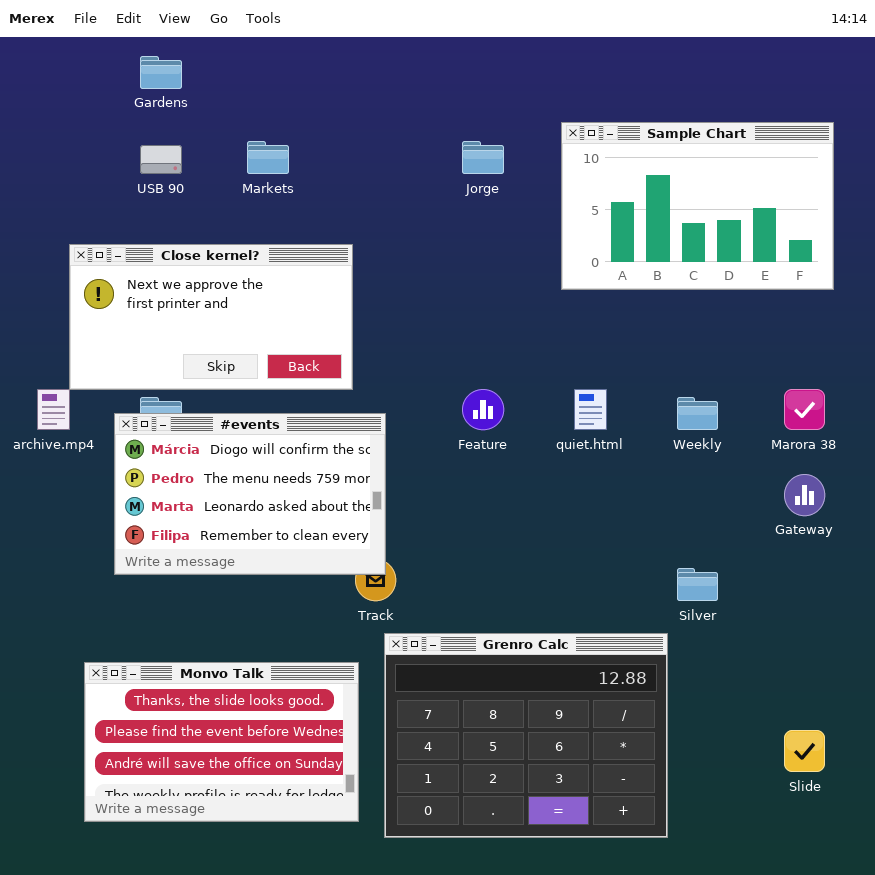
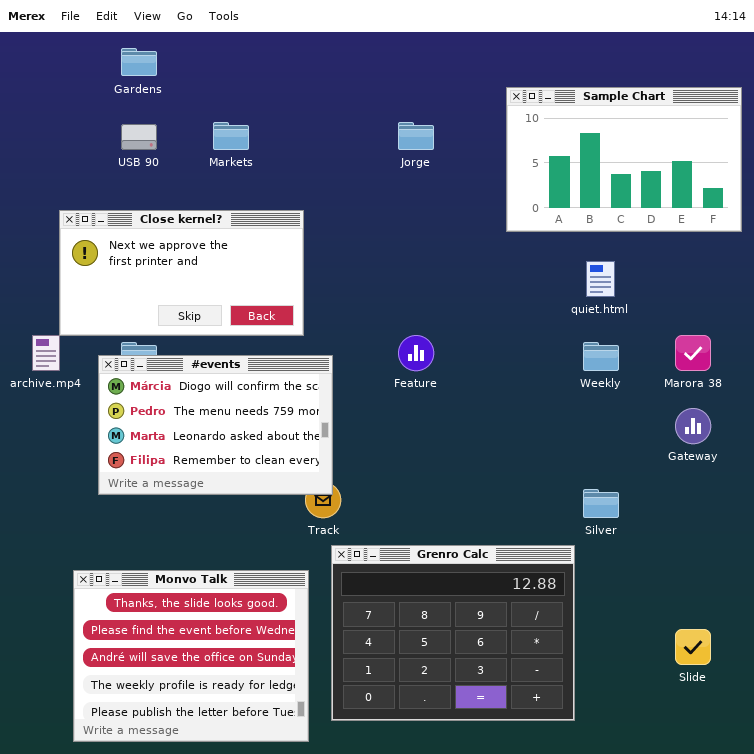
Sample Chart: [561,122,834,290] -> [506,87,742,232], moved
quiet.html: [574,389,607,430] -> [586,261,615,297], moved
Monvo Talk: [84,662,359,822] -> [73,570,309,742], resized

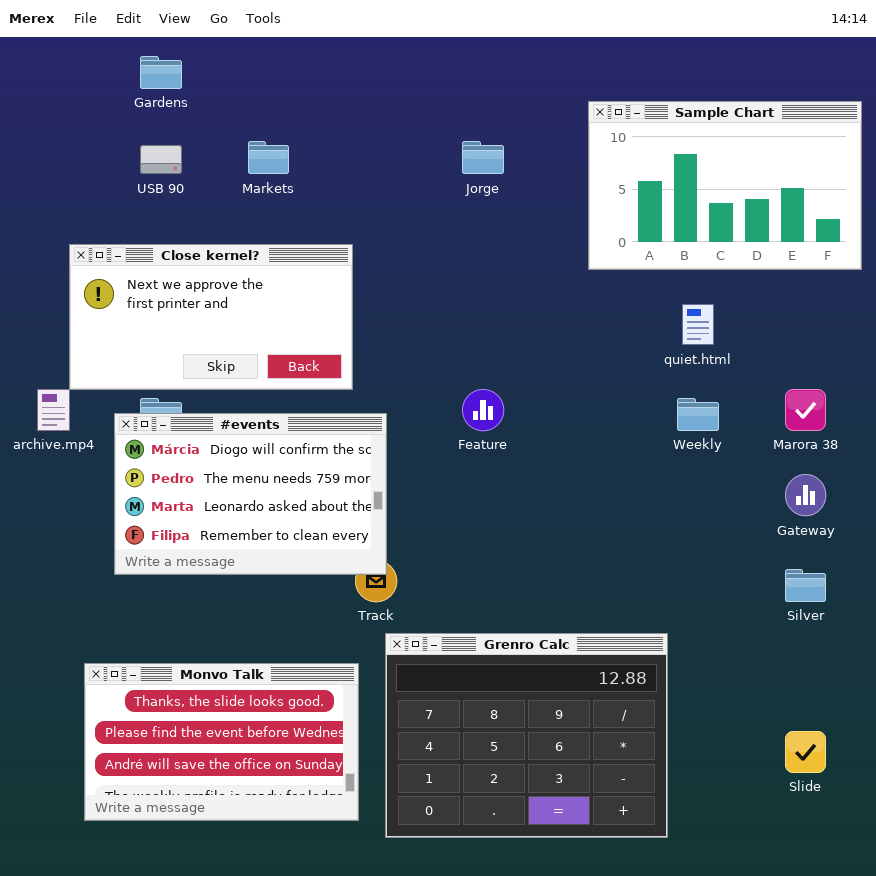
Silver: [583,489,619,518] -> [785,569,826,602], moved
Monvo Talk: [73,570,309,742] -> [84,663,359,821], resized

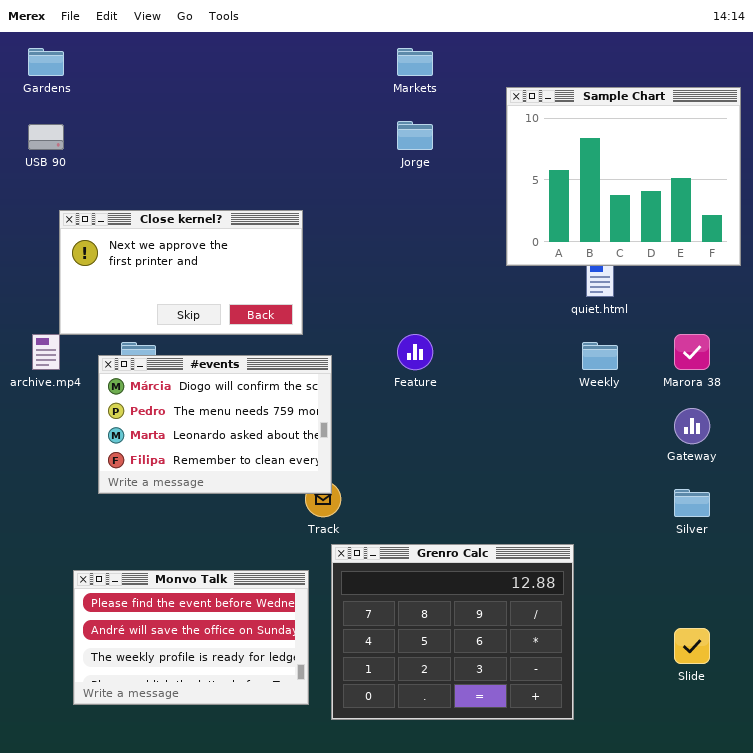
Gardens: [140,56,182,89] -> [28,48,64,76], moved
Sample Chart: [588,101,862,270] -> [506,87,741,266], resized
Markets: [248,141,289,174] -> [397,48,433,76], moved
USB 90: [140,145,182,174] -> [28,124,64,150], moved
Monvo Talk: [84,663,359,821] -> [73,570,309,705], scrolled down 1 row

